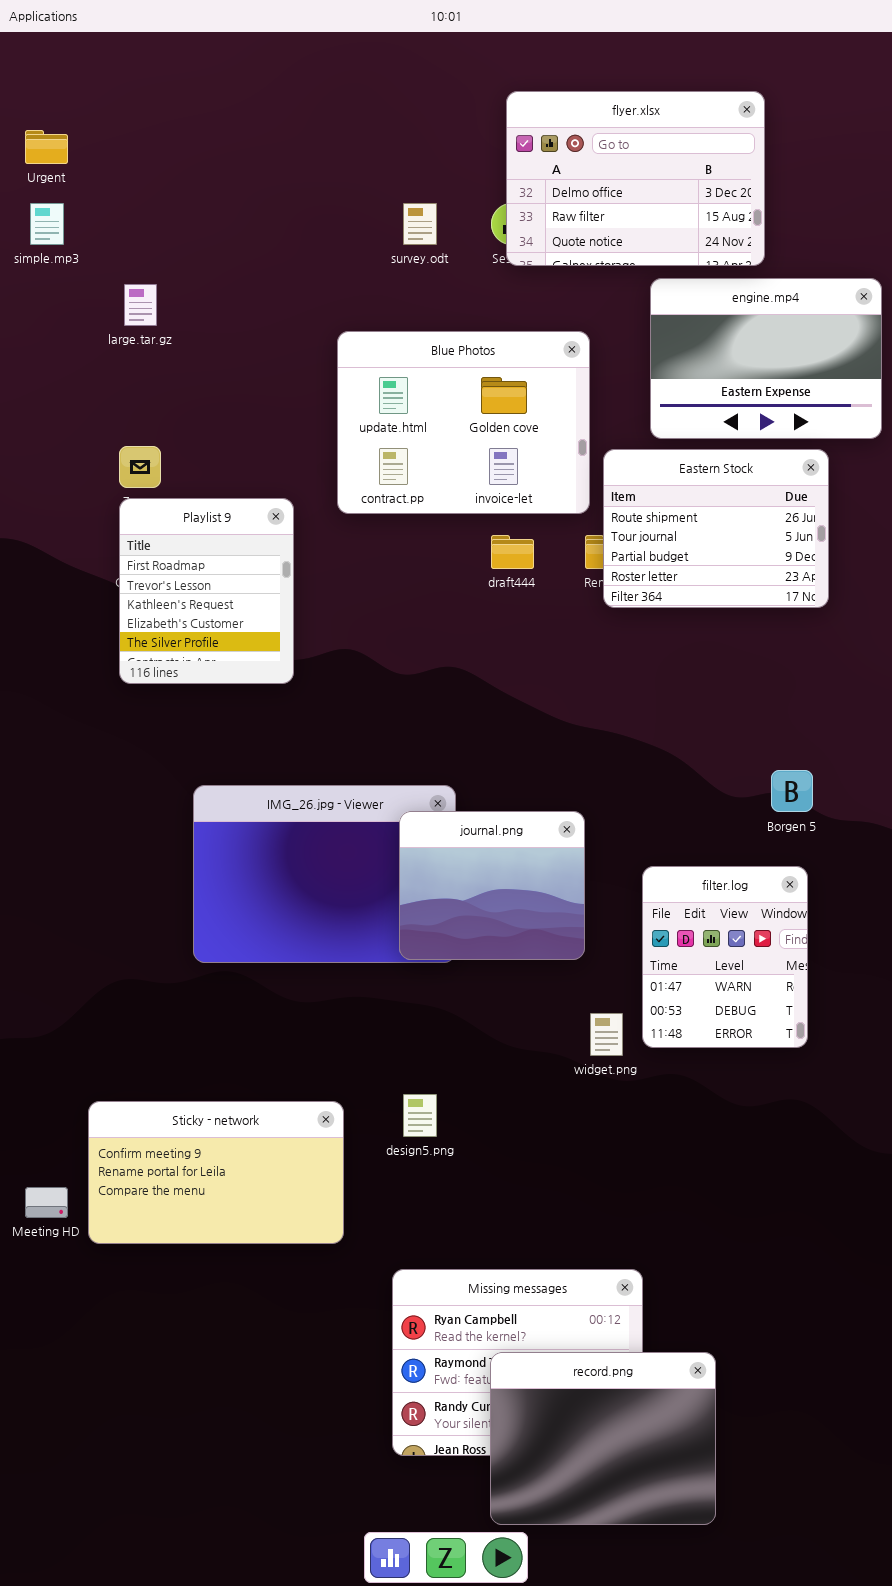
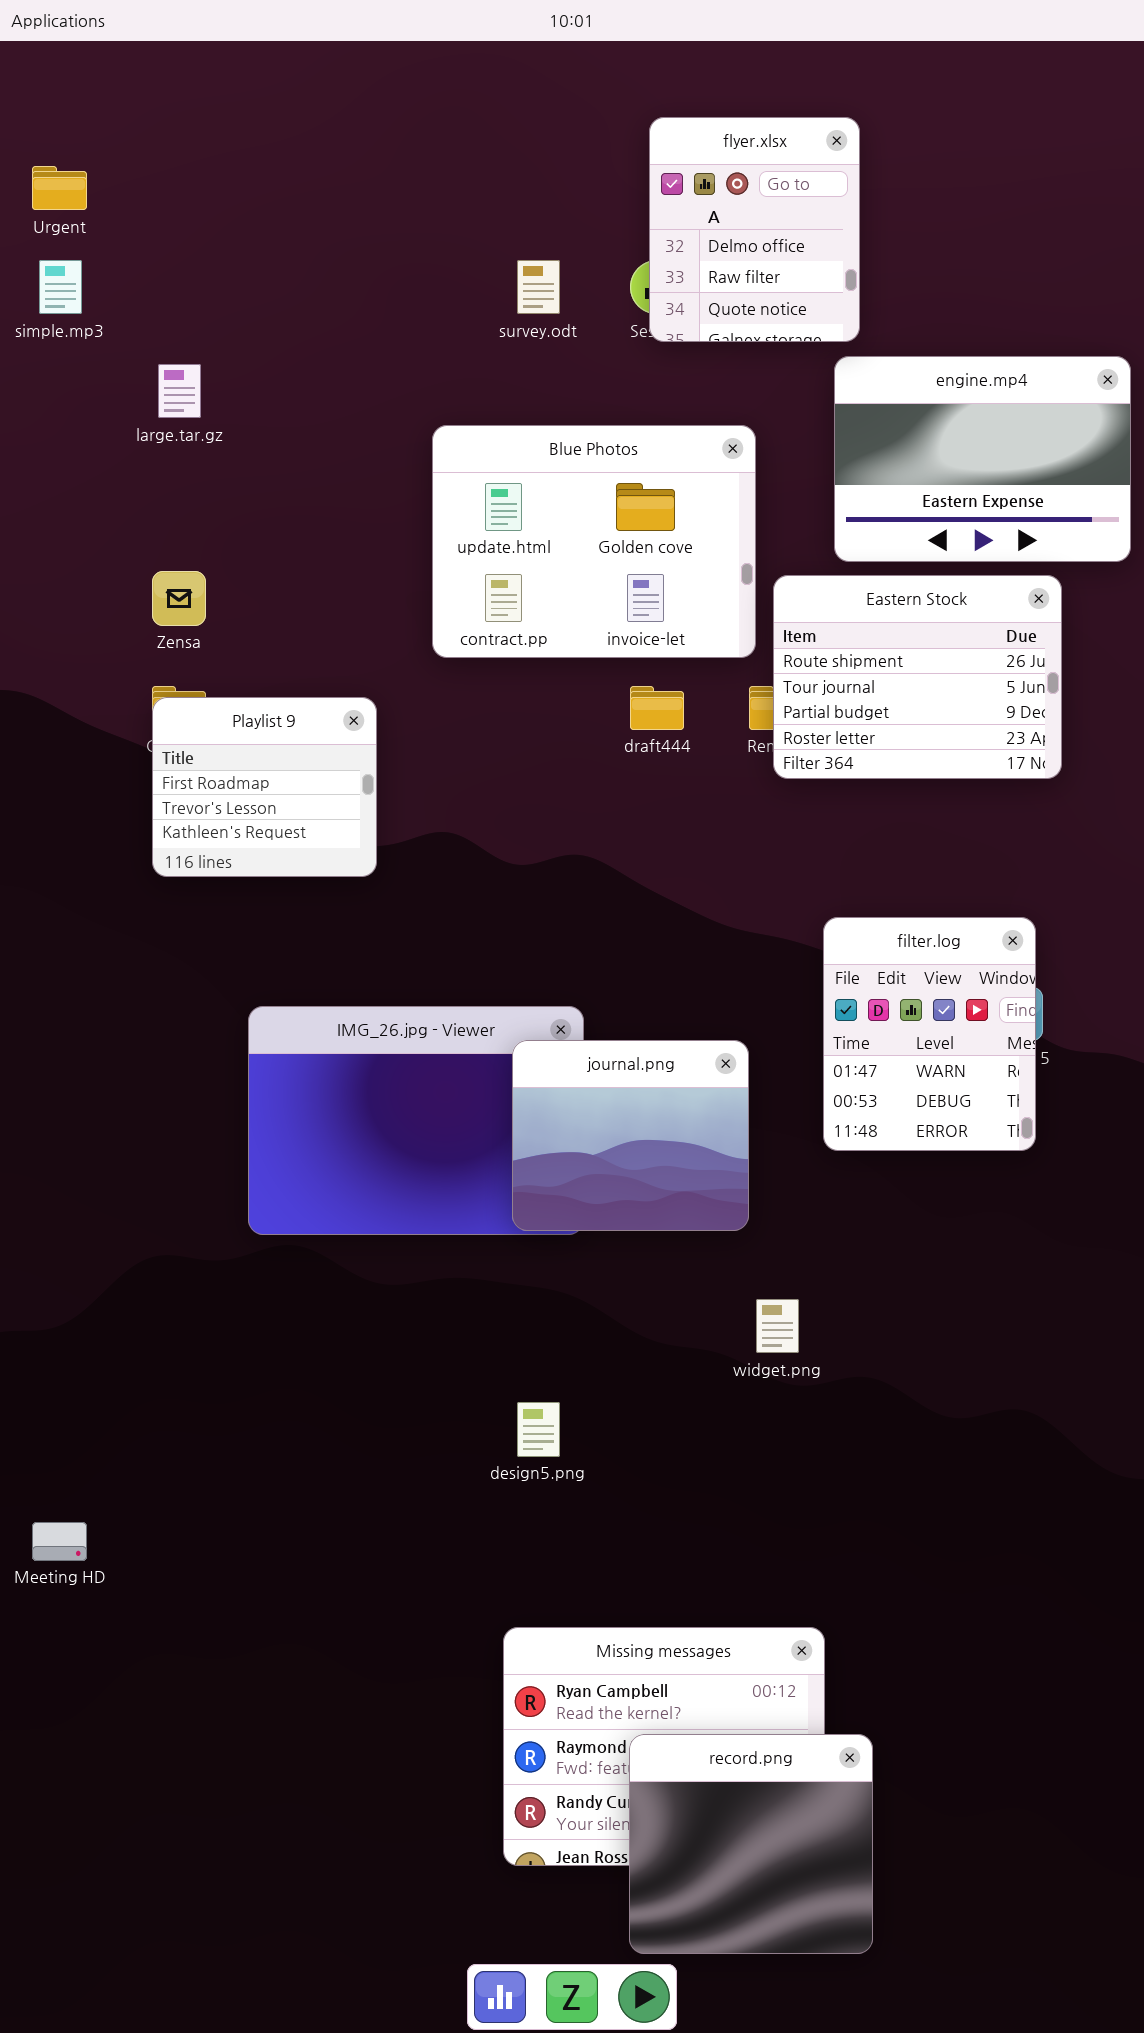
flyer.xlsx: [506,91,765,266] -> [649,117,860,342], resized
Playlist 9: [119,498,294,684] -> [152,697,377,877], resized
filter.log: [642,866,808,1048] -> [823,917,1036,1151], moved
Sticky - network: [88,1101,344,1244] -> none, closed
record.png: [490,1352,716,1525] -> [629,1734,873,1954], resized

